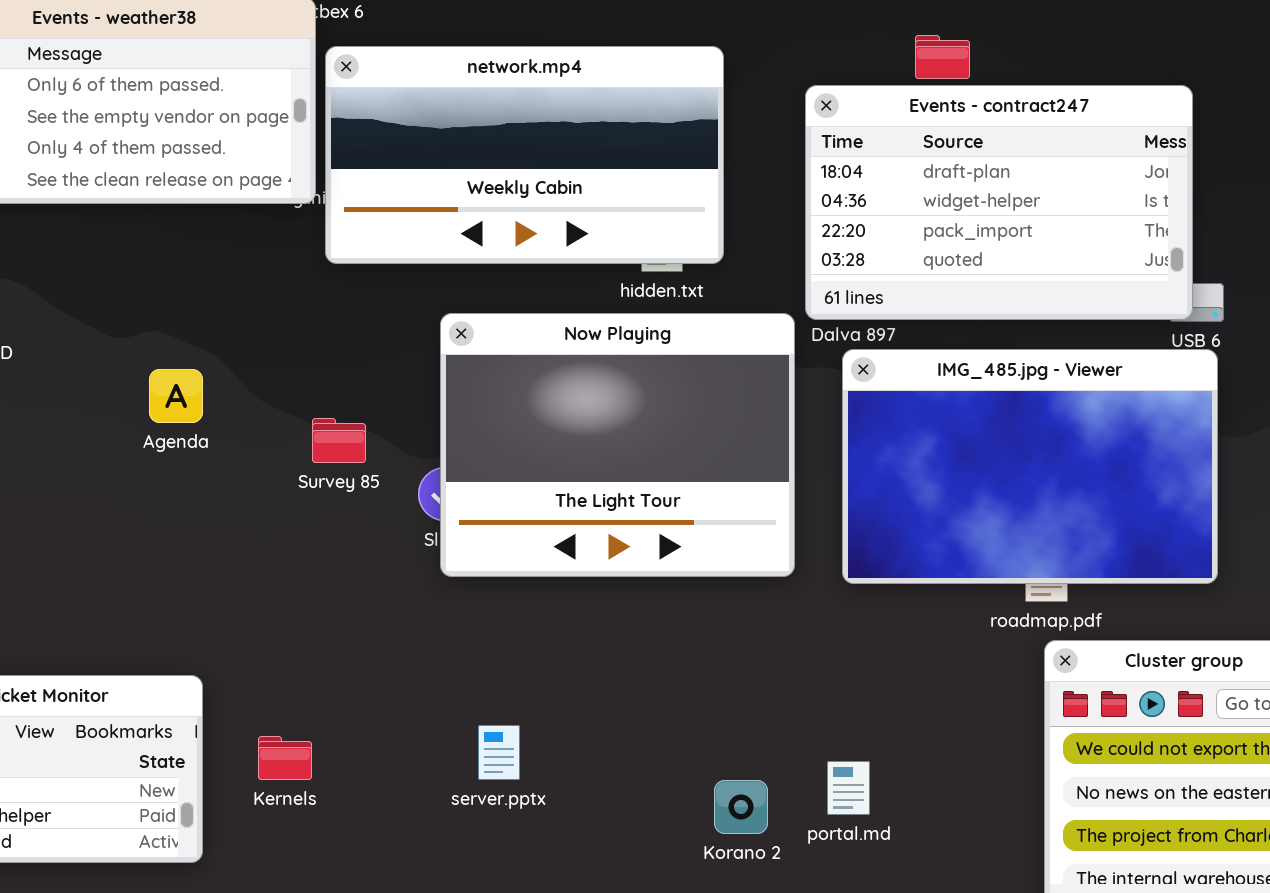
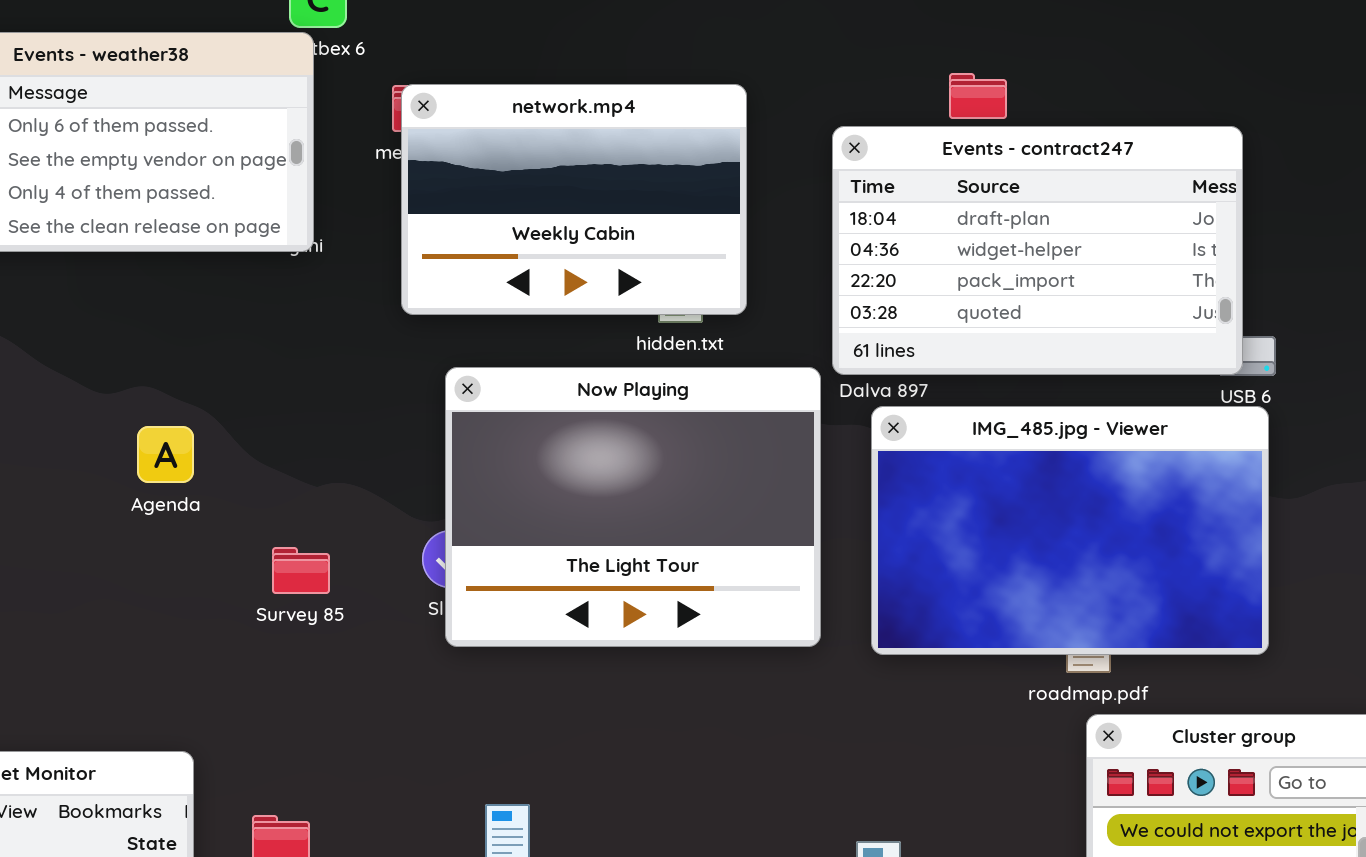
network.mp4: [325,46,724,264] -> [401,84,747,315], resized
Survey 85: [312,418,366,463] -> [272,547,330,594], moved

